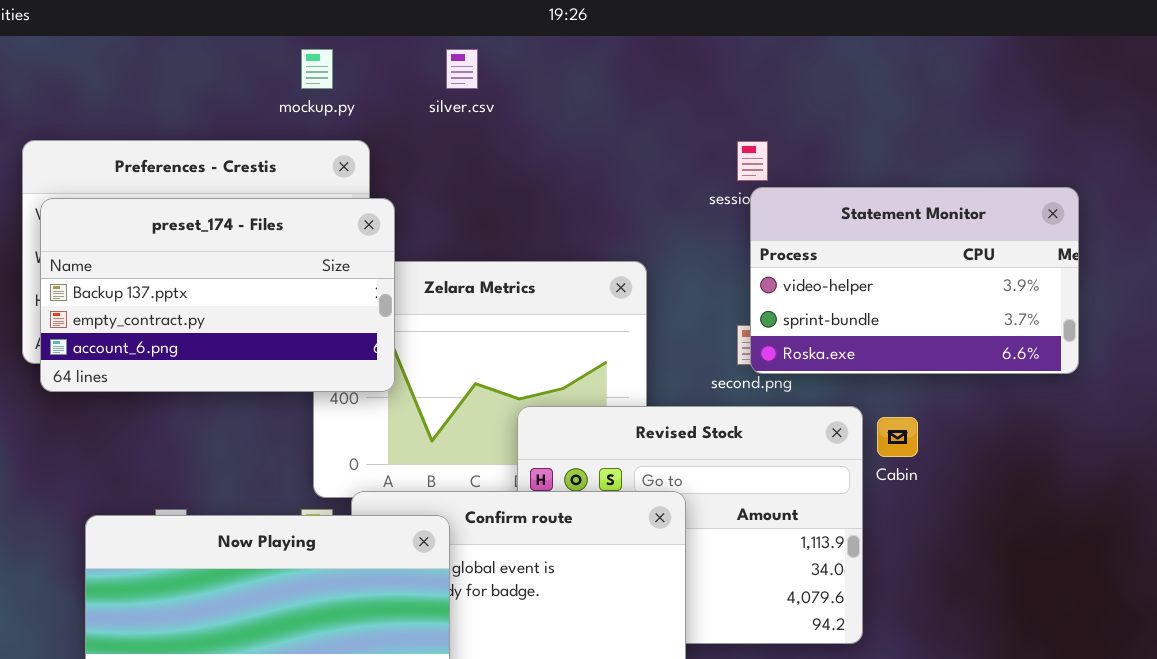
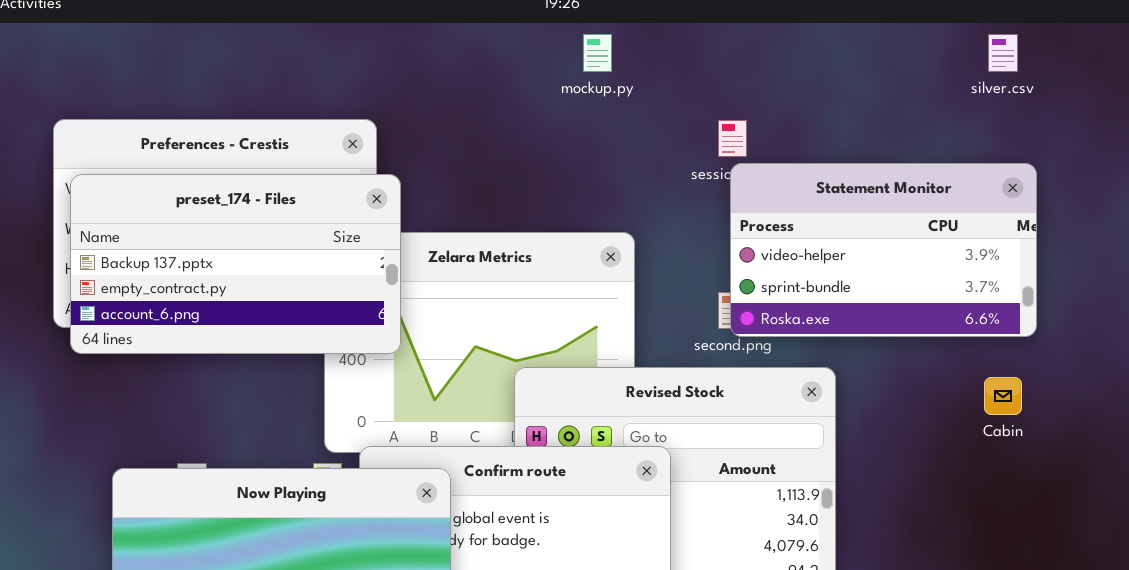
mockup.py: [301,49,333,89] -> [583,34,612,72], moved
silver.csv: [446,49,478,89] -> [988,34,1018,72], moved
Cabin: [877,417,918,457] -> [984,377,1022,415], moved

